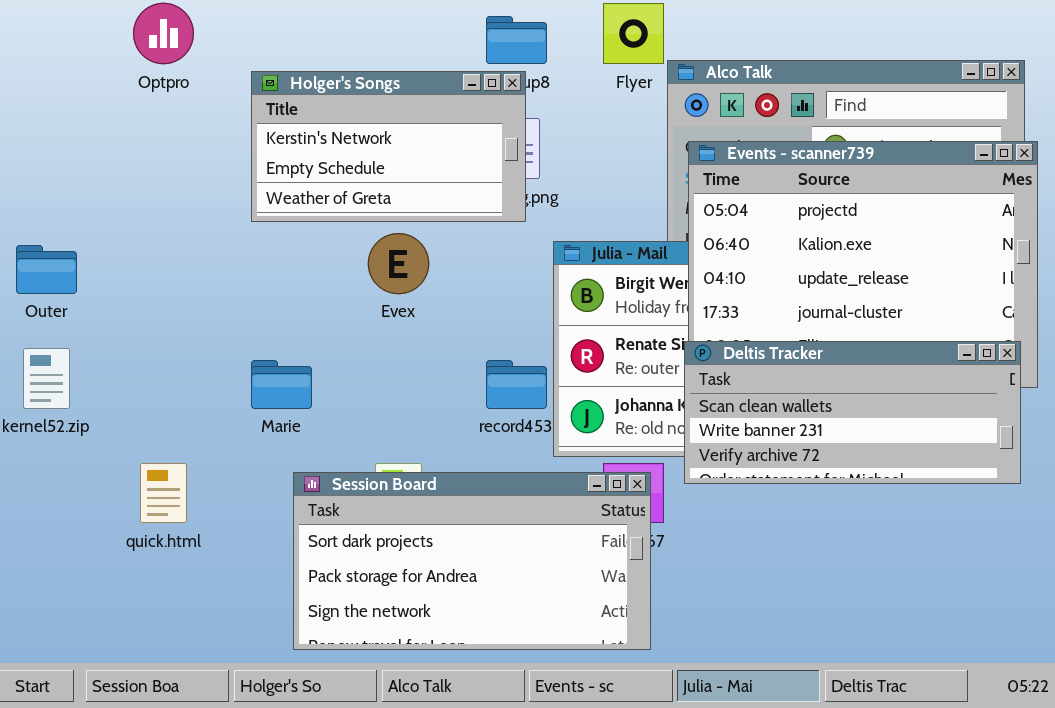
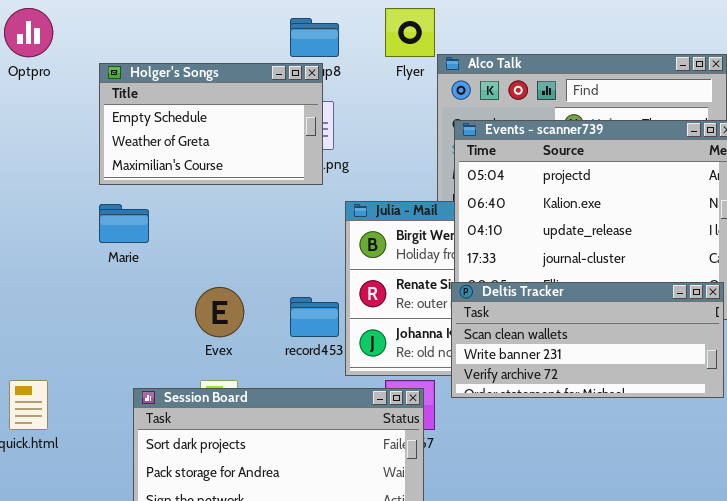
Holger's Songs: [251,71,526,222] -> [99,63,323,185], scrolled down 1 row
Evex: [368,233,429,294] -> [195,287,244,337], moved
Marie: [251,360,312,409] -> [99,204,149,243], moved

